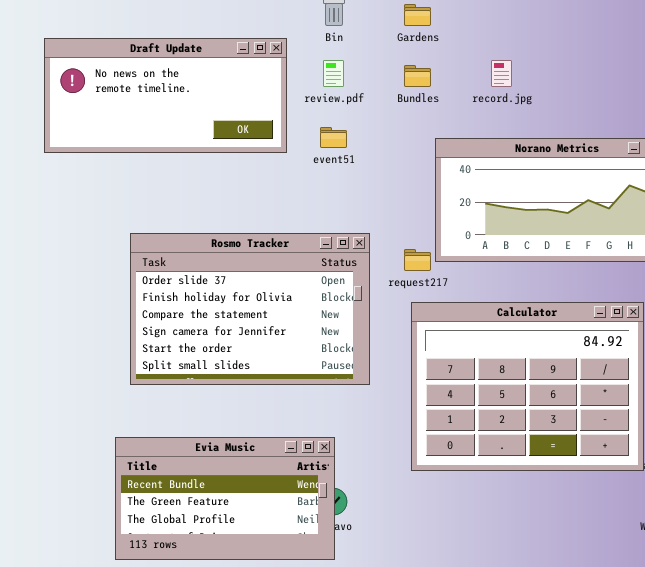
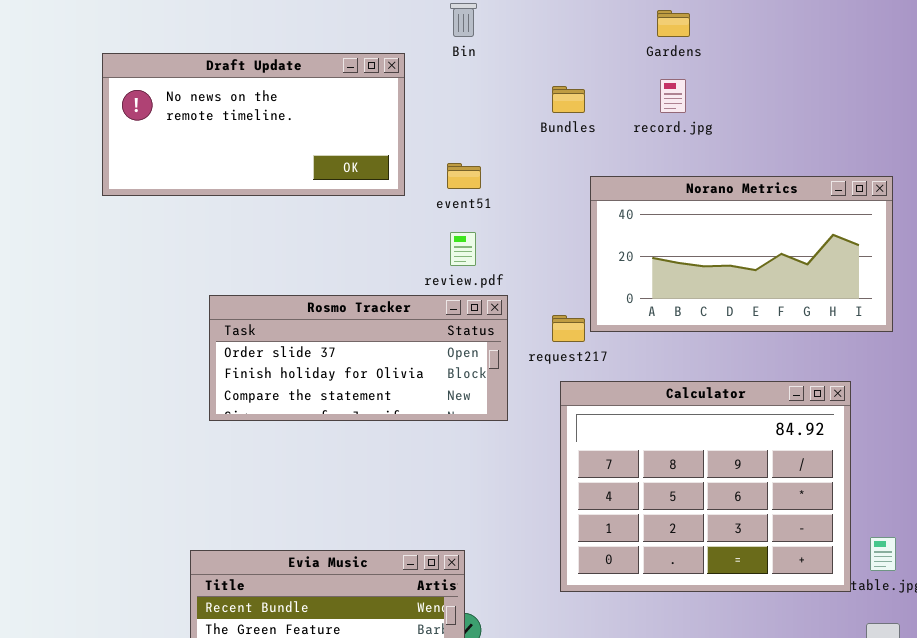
Gardens: [404,4,431,26] -> [657,10,690,37], moved
review.pdf: [323,60,344,87] -> [450,232,476,266], moved
Rosmo Tracker: [130,233,370,385] -> [209,295,508,421], resized

